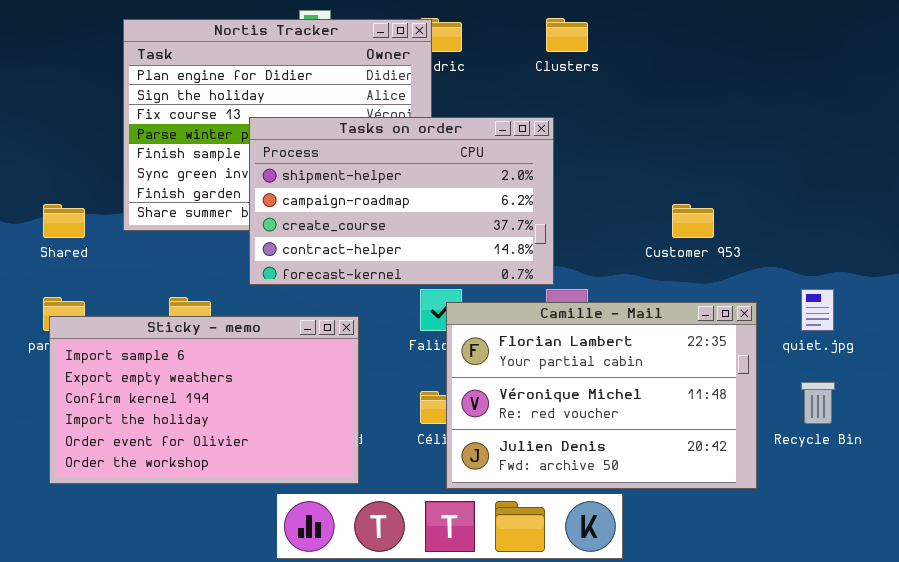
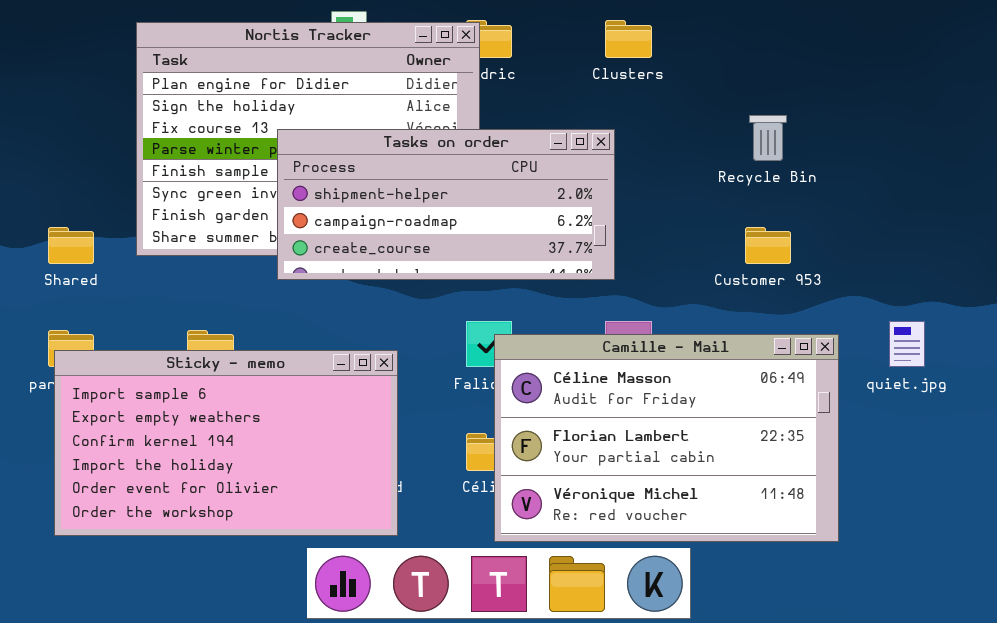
Tasks on order: [249,117,554,285] -> [277,129,615,280], resized
Camille - Mail: [446,302,757,489] -> [494,334,839,542], scrolled up 1 row
Recycle Bin: [801,382,835,424] -> [749,115,787,161], moved

